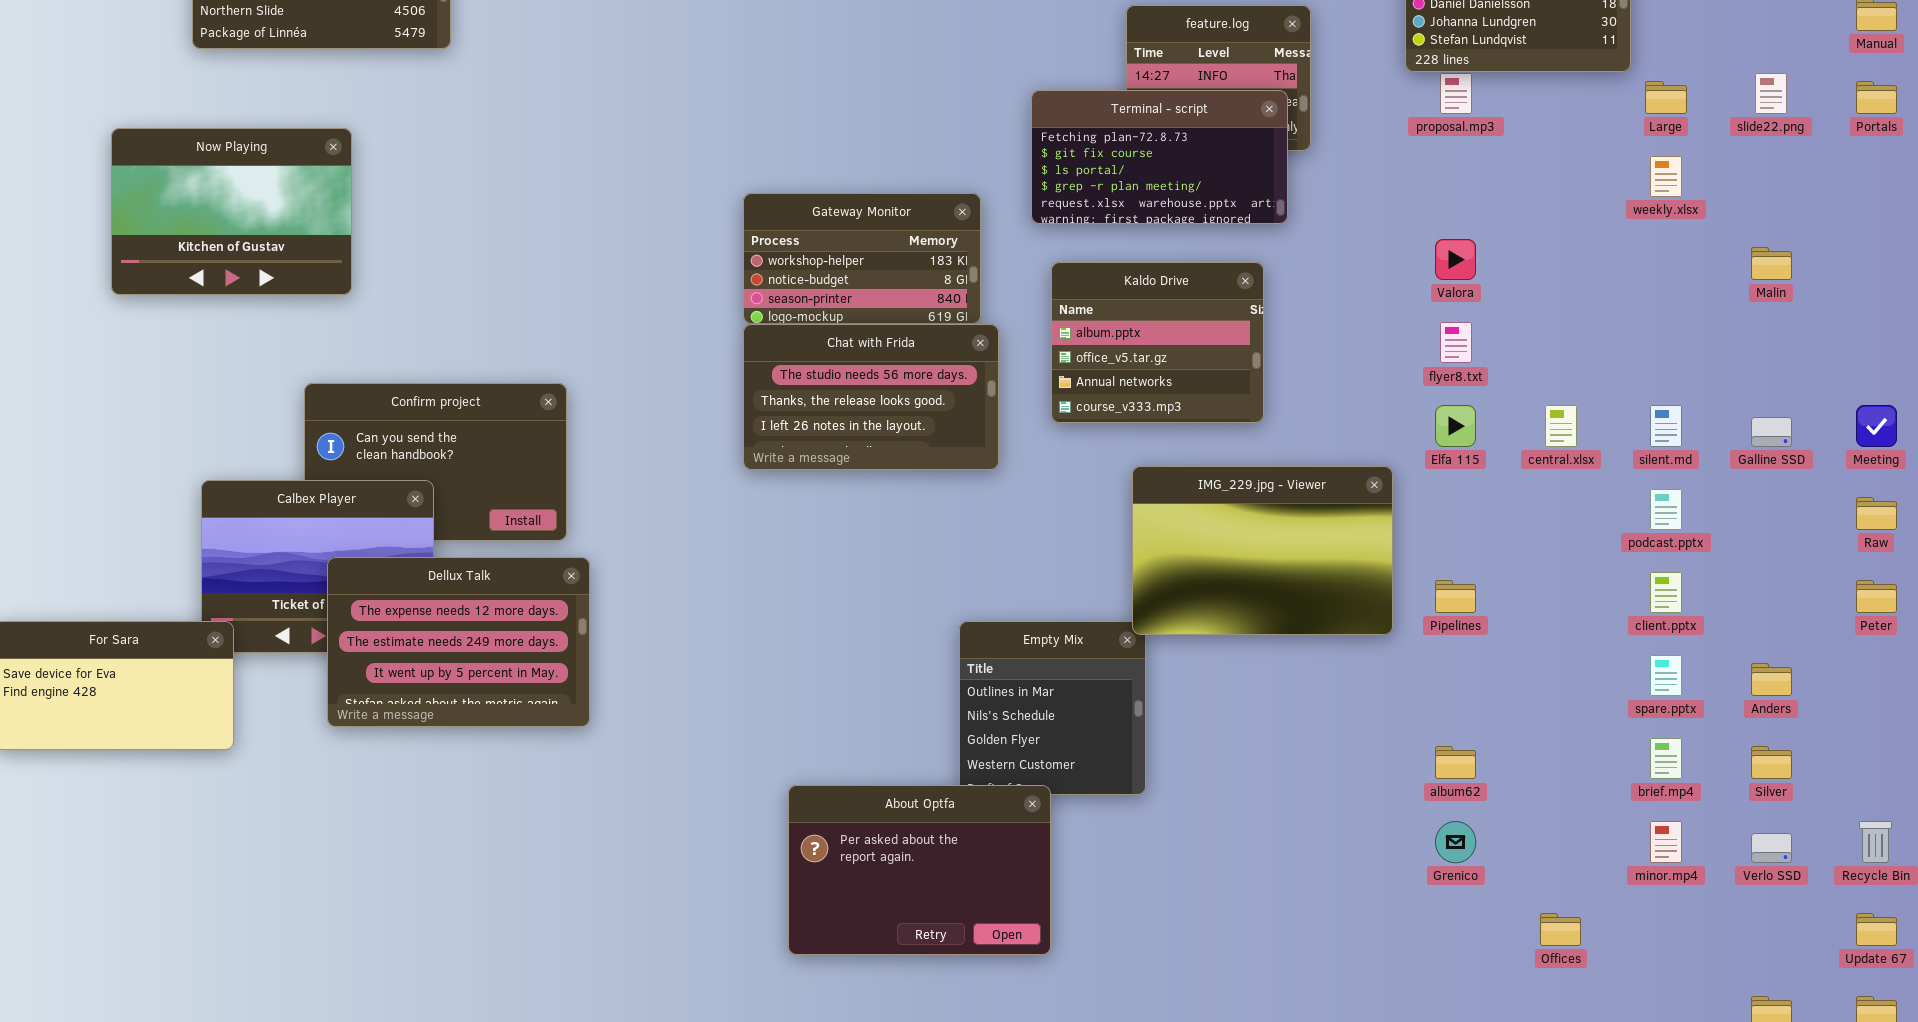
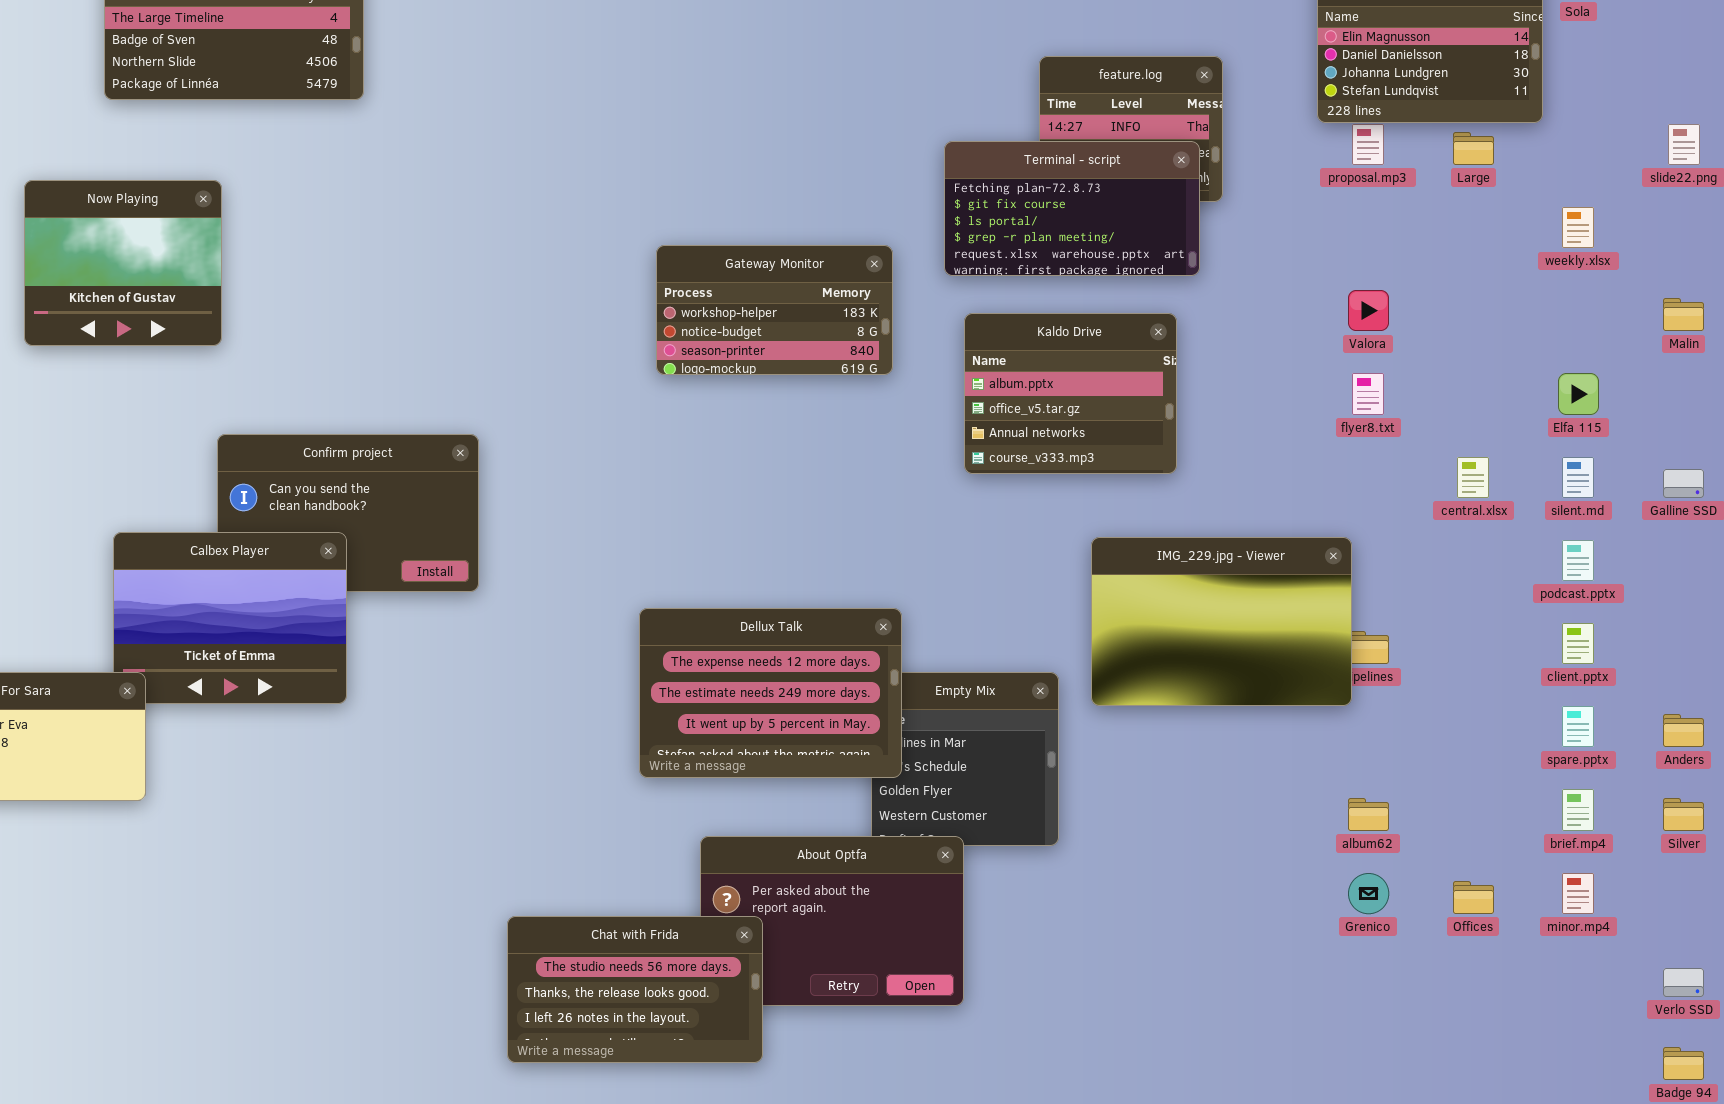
Large: [1645,81,1687,114] -> [1453,132,1494,165], moved
Now Playing: [111,128,352,295] -> [24,180,222,346], resized
Chat with Frida: [743,324,999,470] -> [507,916,763,1063], moved
Elfa 115: [1435,405,1476,447] -> [1558,373,1599,415], moved
IMG_229.jpg - Viewer: [1132,466,1393,635] -> [1091,537,1352,706], moved
Dellux Talk: [327,557,590,727] -> [639,608,902,778], moved
Verlo SSD: [1751,833,1792,863] -> [1663,968,1704,997], moved
Offices: [1540,913,1581,946] -> [1453,881,1494,914], moved

